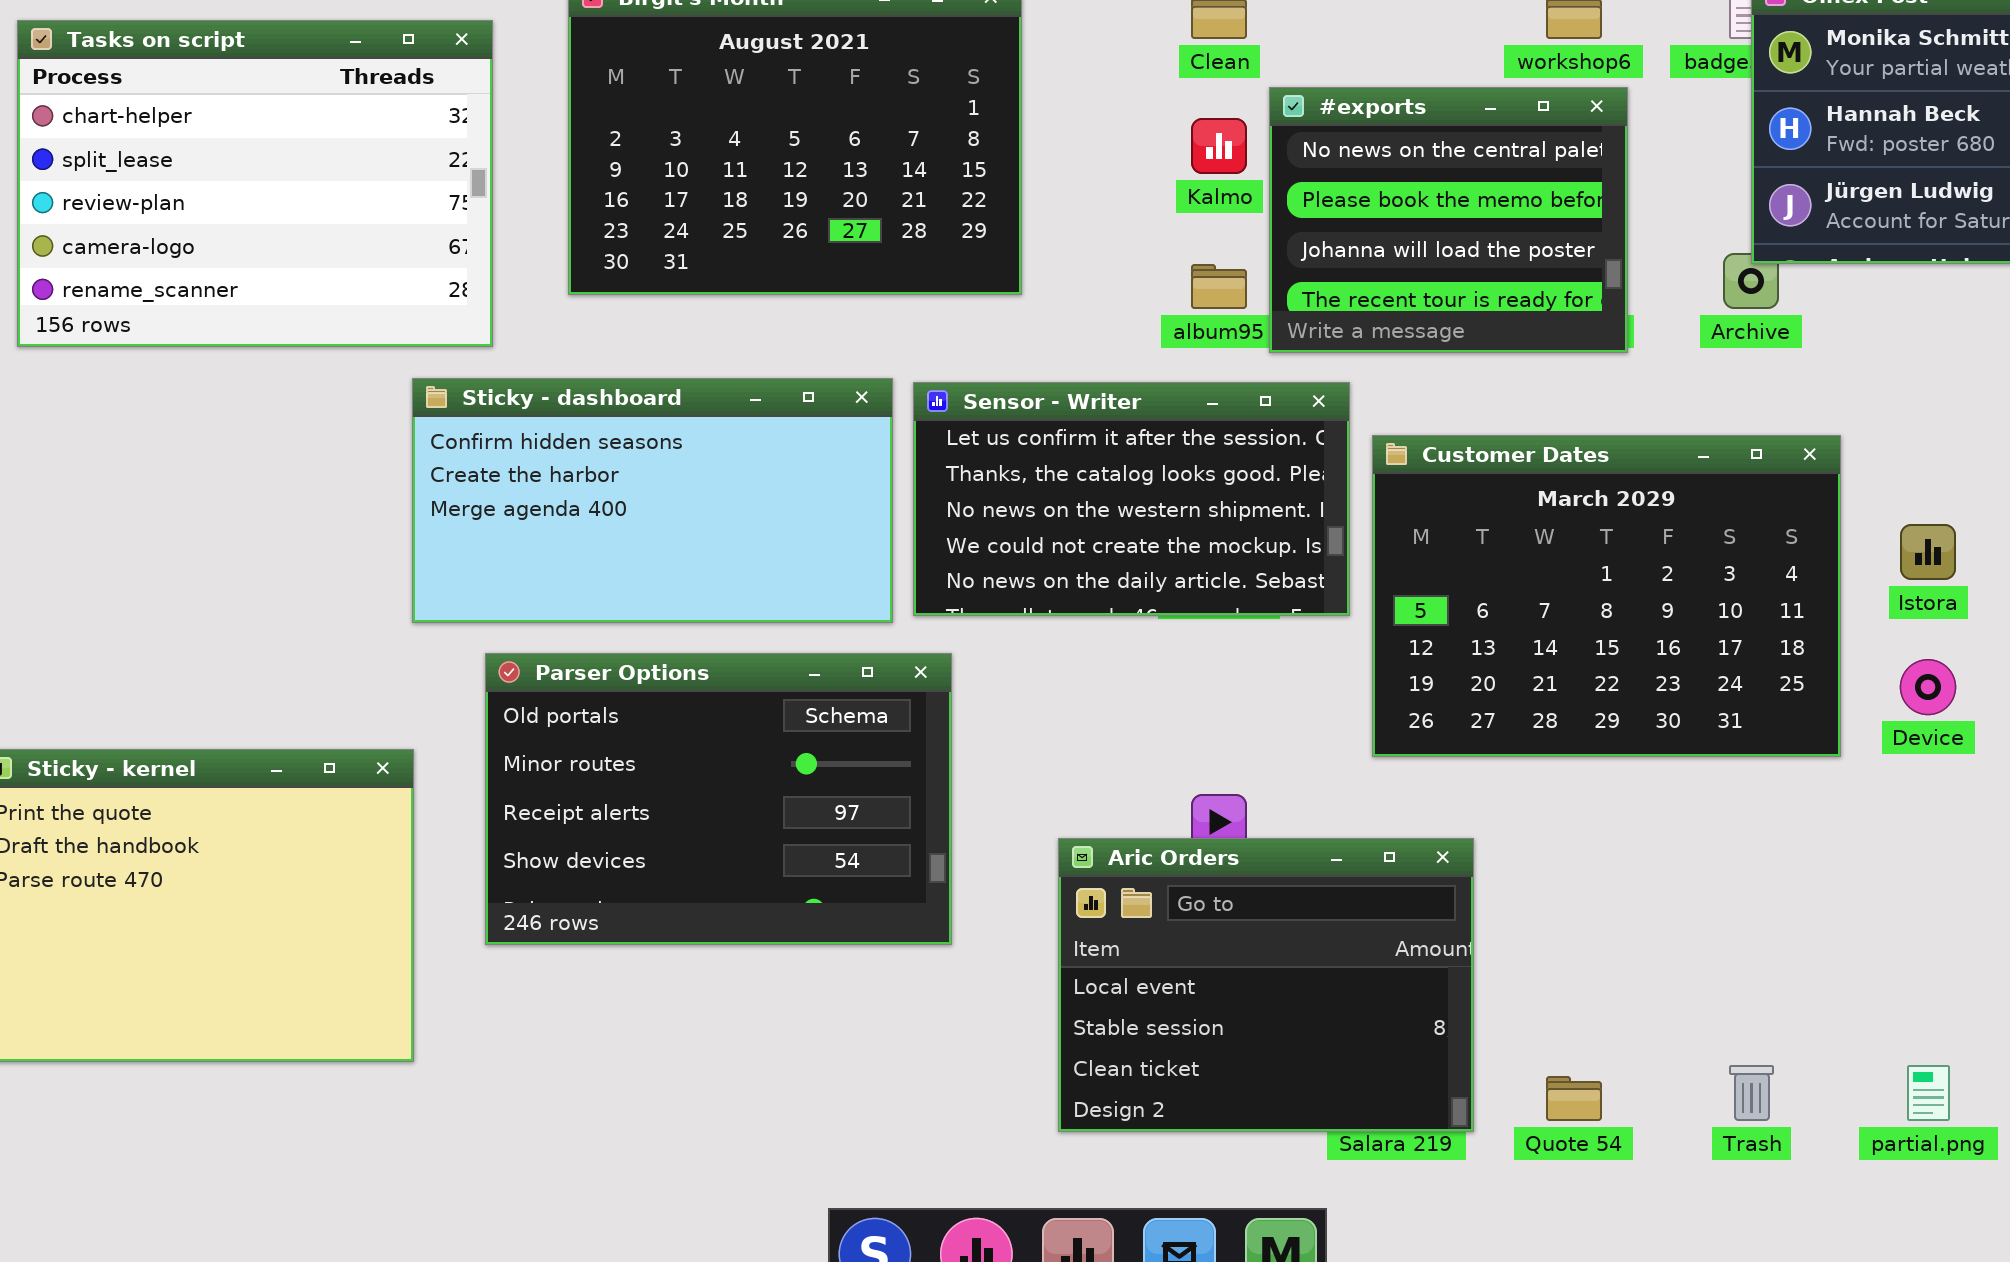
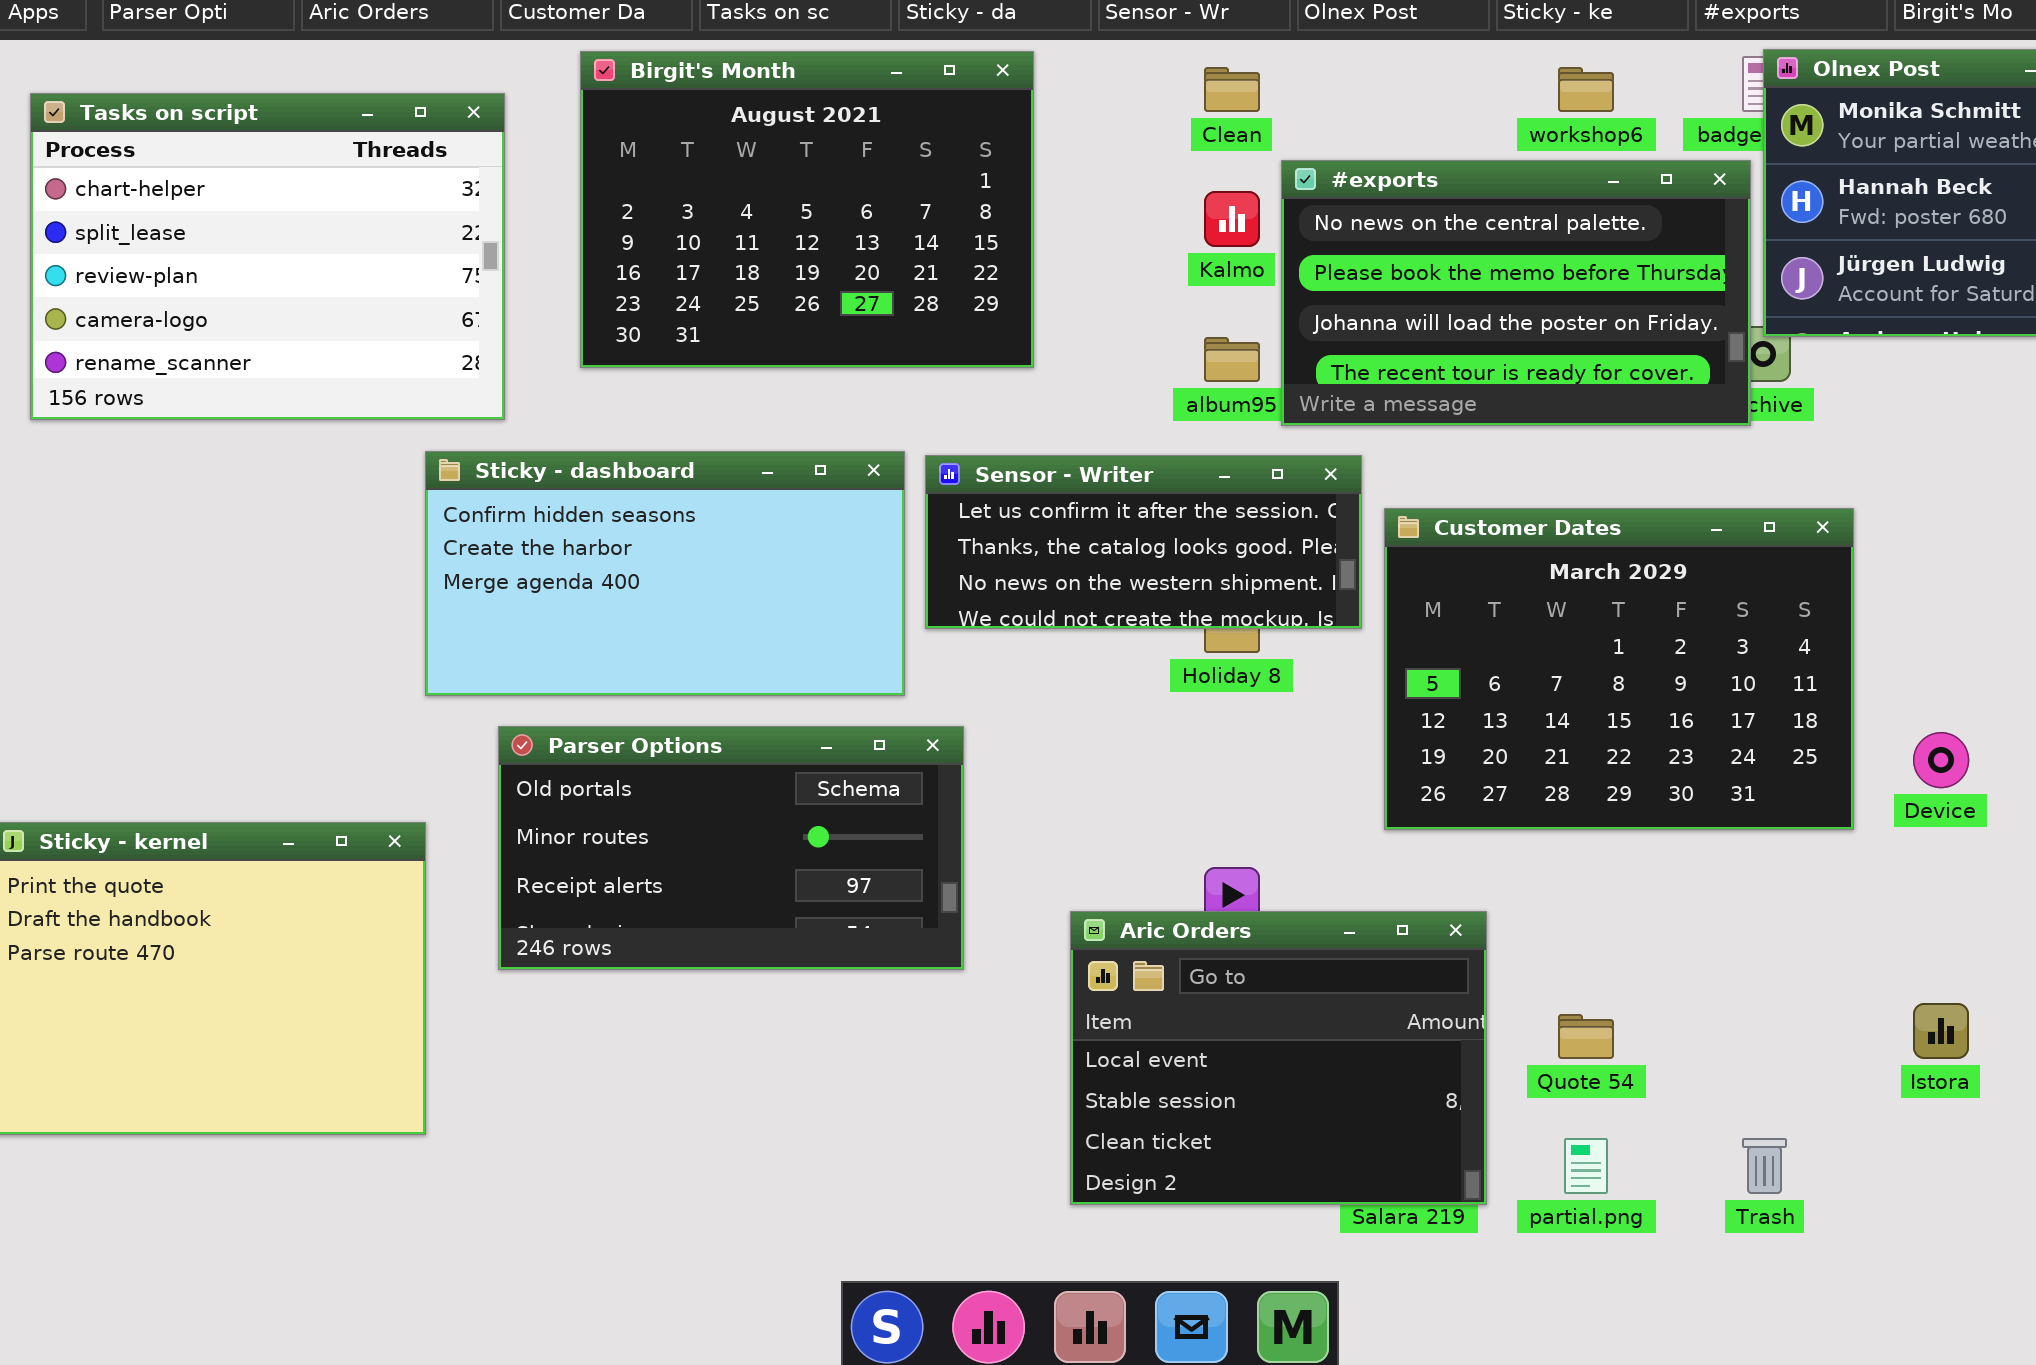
#exports: [1269,87,1628,353] -> [1281,160,1751,426], resized
Sensor - Writer: [913,382,1350,616] -> [925,455,1362,629], resized
Istora: [1900,524,1956,580] -> [1913,1003,1969,1059], moved
Parser Options: [485,653,952,945] -> [498,726,964,970], resized
partial.png: [1907,1065,1950,1121] -> [1564,1138,1608,1194], moved
Quote 54: [1546,1076,1602,1121] -> [1558,1014,1614,1059], moved

